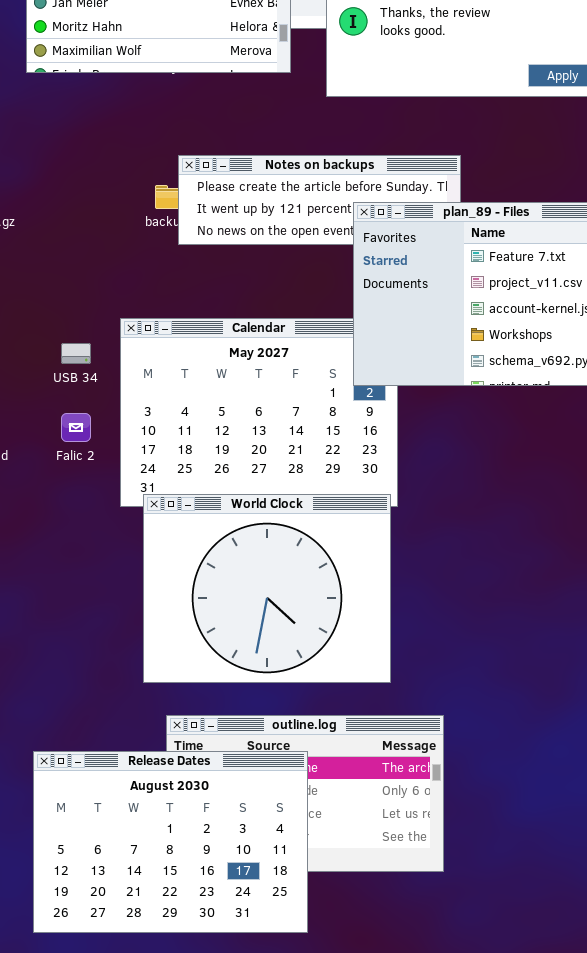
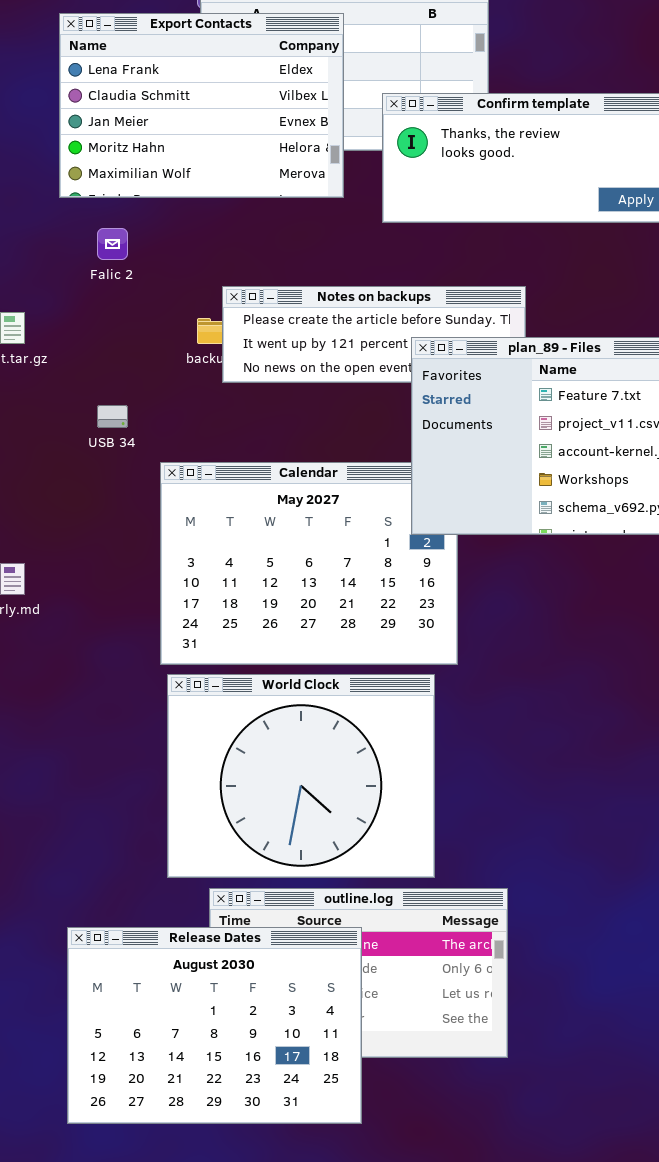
USB 34: [61,343,91,364] -> [97,405,128,428], moved
Falic 2: [61,413,91,442] -> [97,228,128,260], moved
World Clock: [143,494,391,683] -> [167,674,435,878], moved

